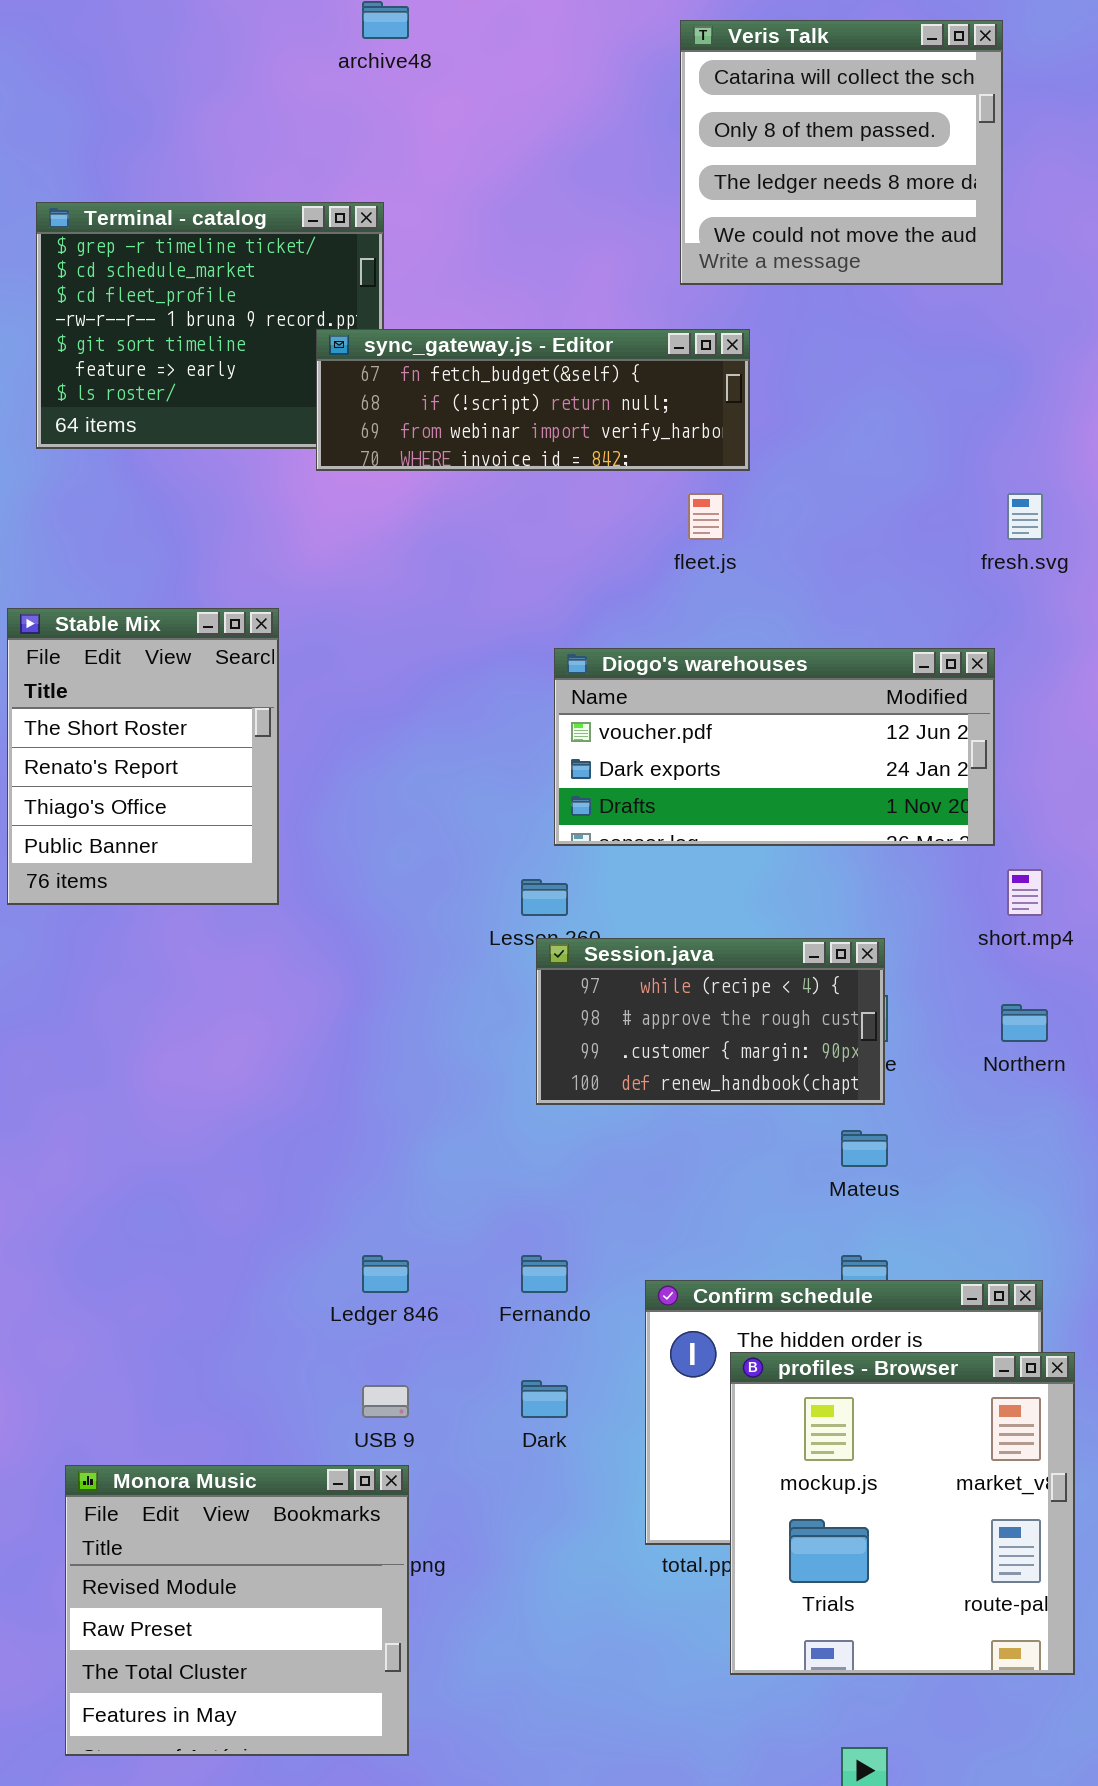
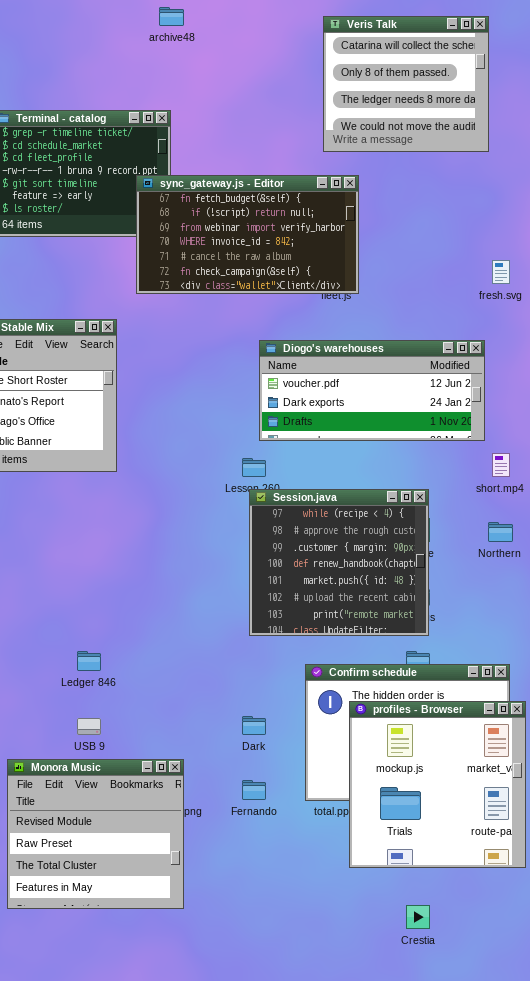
sync_gateway.js - Editor: [316,329,750,471] -> [136,175,359,294], resized
Session.java: [536,938,885,1105] -> [249,489,429,636], resized
Ledger 846: [362,1255,409,1293] -> [77,651,101,671], moved
Fernando: [521,1255,568,1293] -> [242,780,266,800], moved
USB 9: [362,1385,409,1418] -> [77,718,101,735], moved

